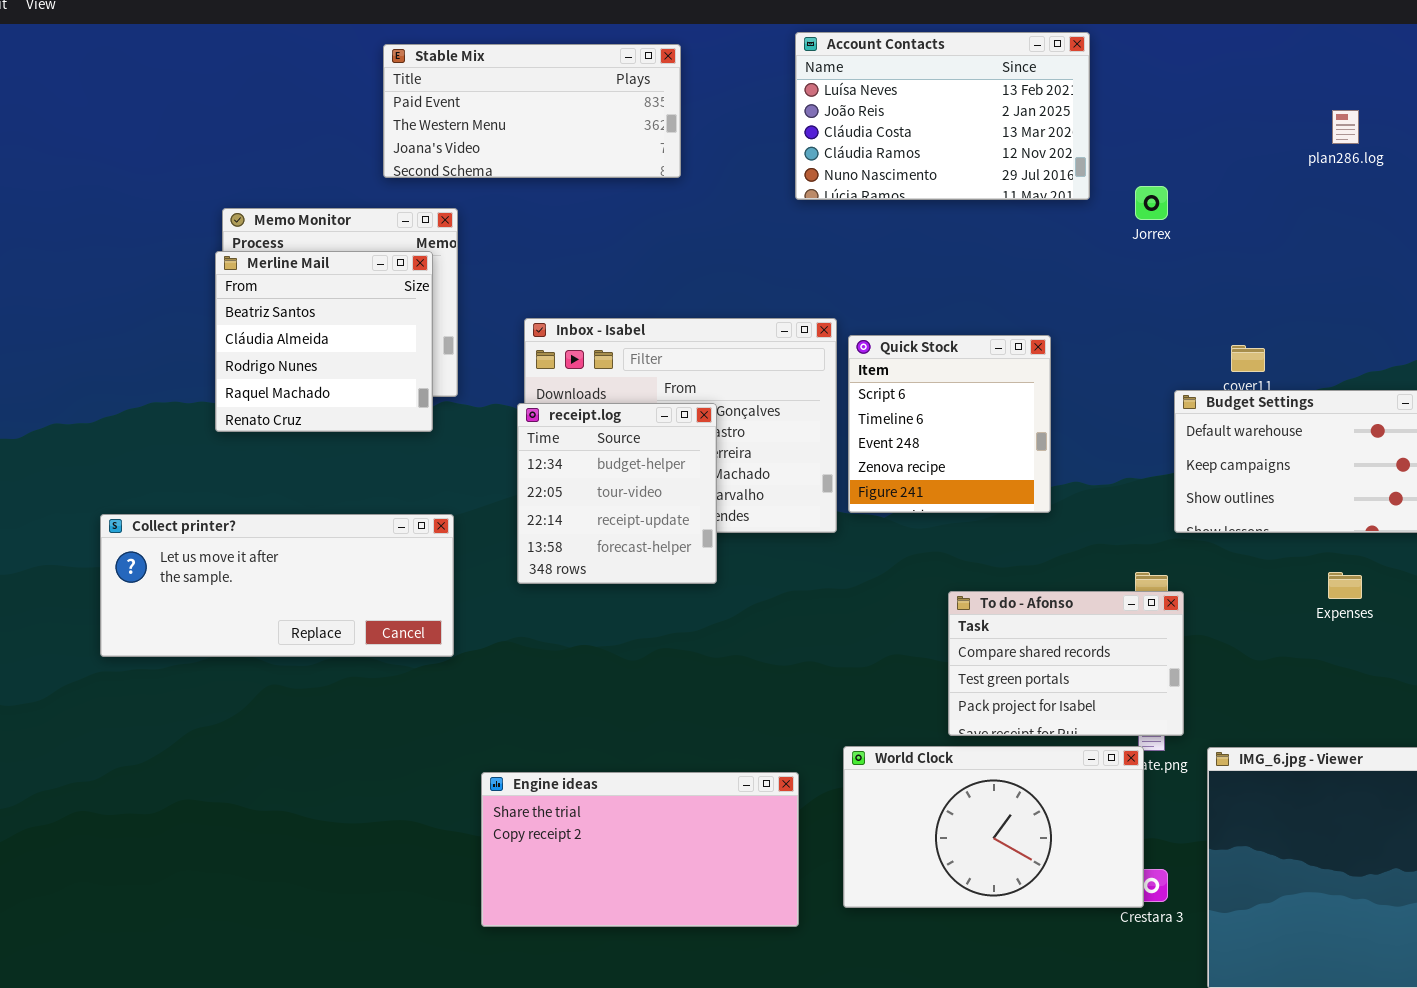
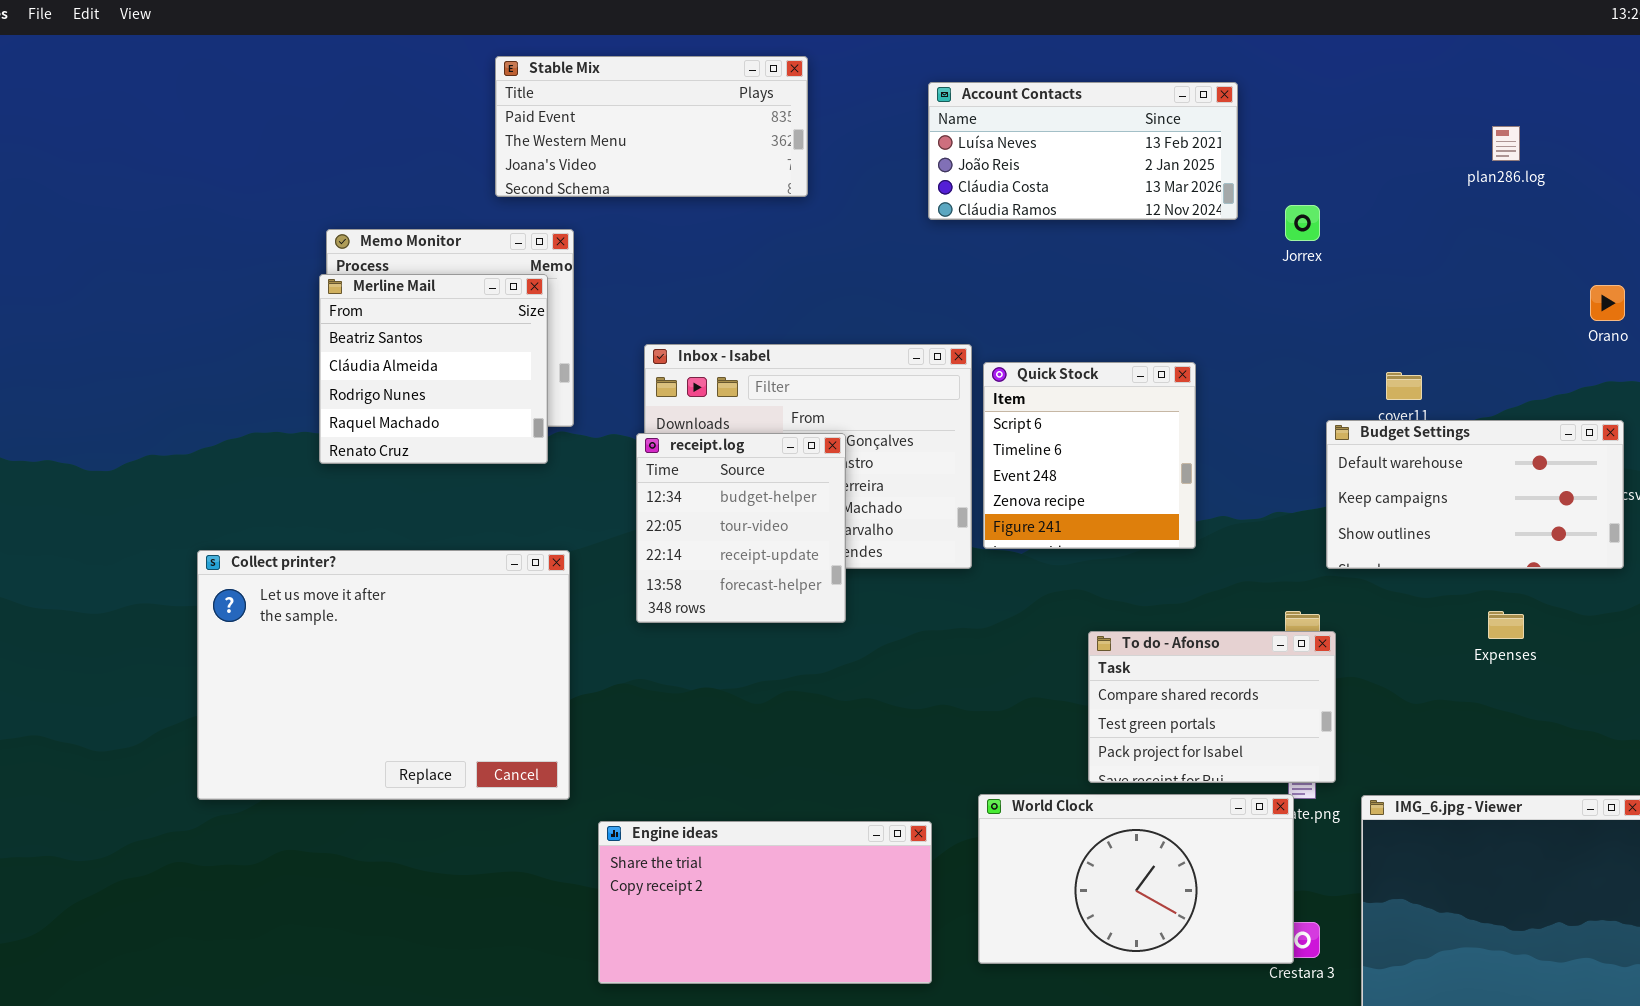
Account Contacts: [795,32,1090,200] -> [928,82,1238,220], resized
Collect printer?: [100,514,454,657] -> [197,550,570,800], resized

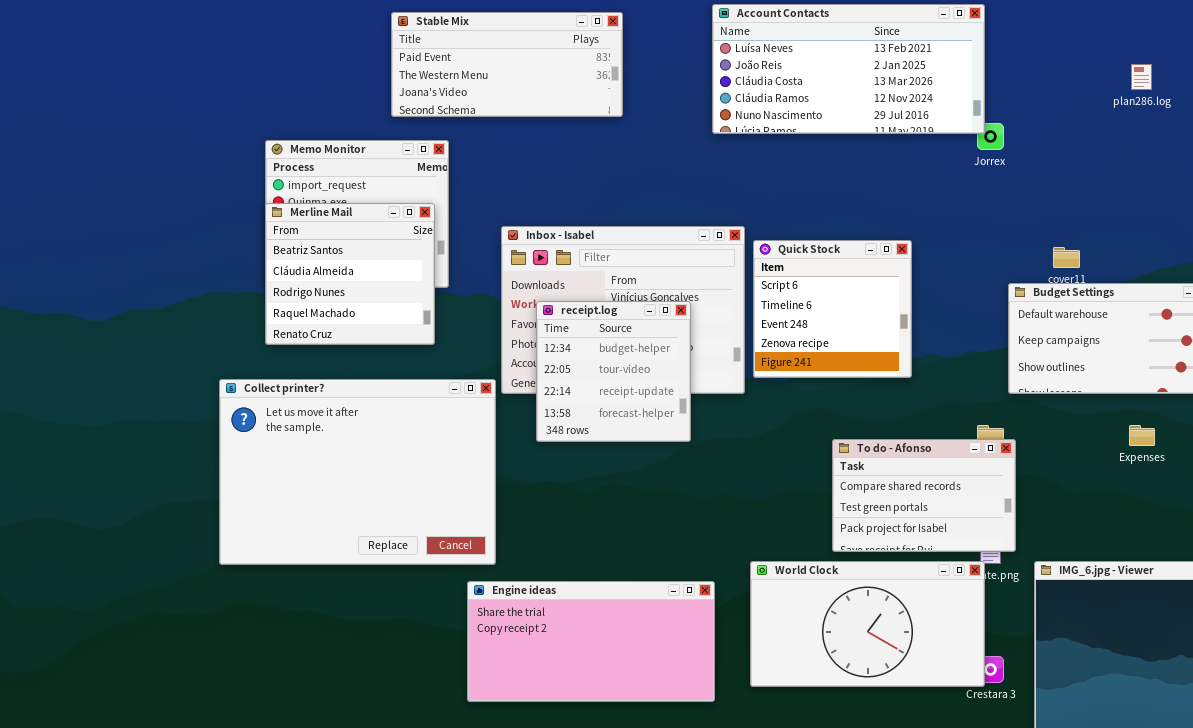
Account Contacts: [928,82,1238,220] -> [712,4,985,134], resized
Merline Mail: [319,274,548,464] -> [265,203,435,345], moved
receipt.log: [636,433,846,623] -> [536,301,691,442], moved
Collect printer?: [197,550,570,800] -> [219,379,496,565], moved

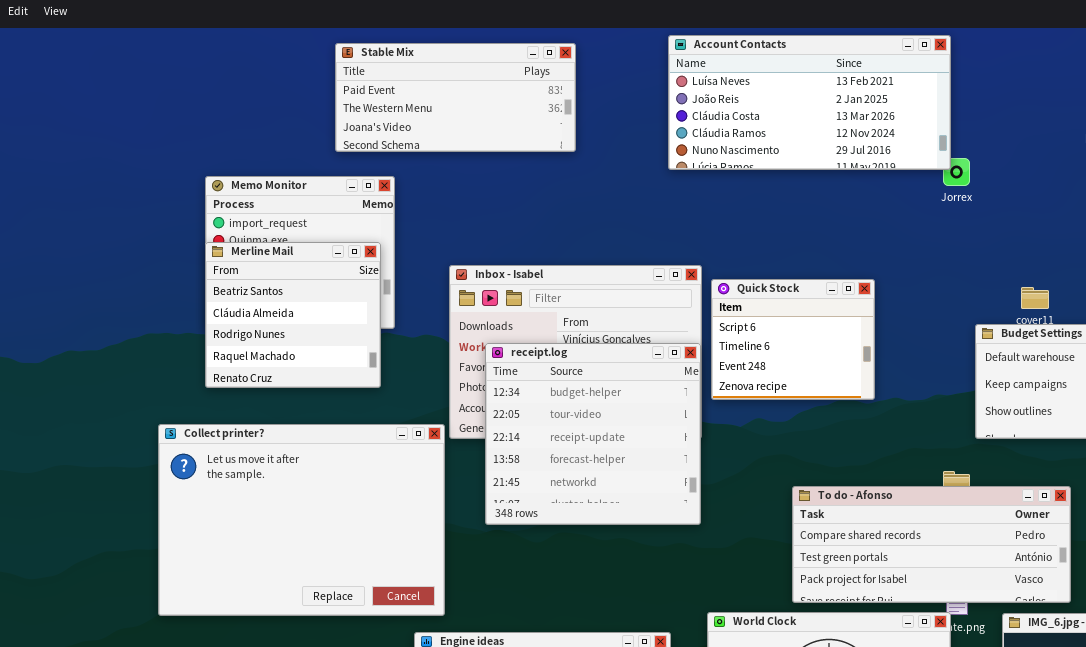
Quick Stock: [753,240,912,378] -> [711,279,875,400], resized
receipt.log: [536,301,691,442] -> [485,343,701,525], resized
To do - Afonso: [832,439,1016,552] -> [792,486,1071,603], resized

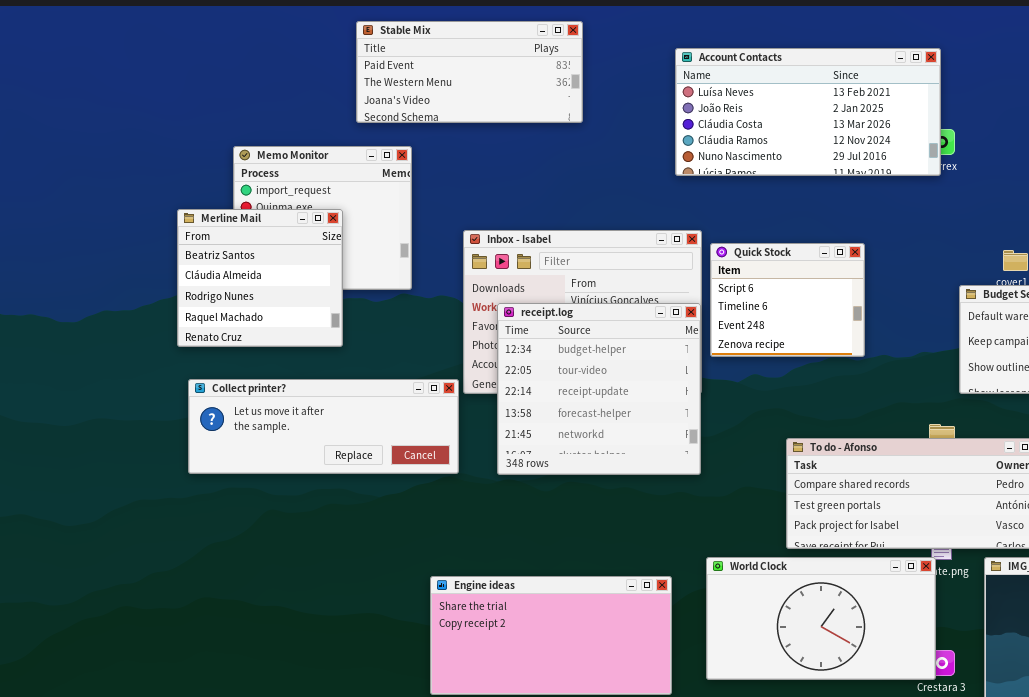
Account Contacts: [668,35,951,170] -> [675,48,941,176], moved
Merline Mail: [205,242,381,388] -> [177,209,343,347], moved
Collect printer?: [158,424,445,616] -> [188,379,459,474], resized

